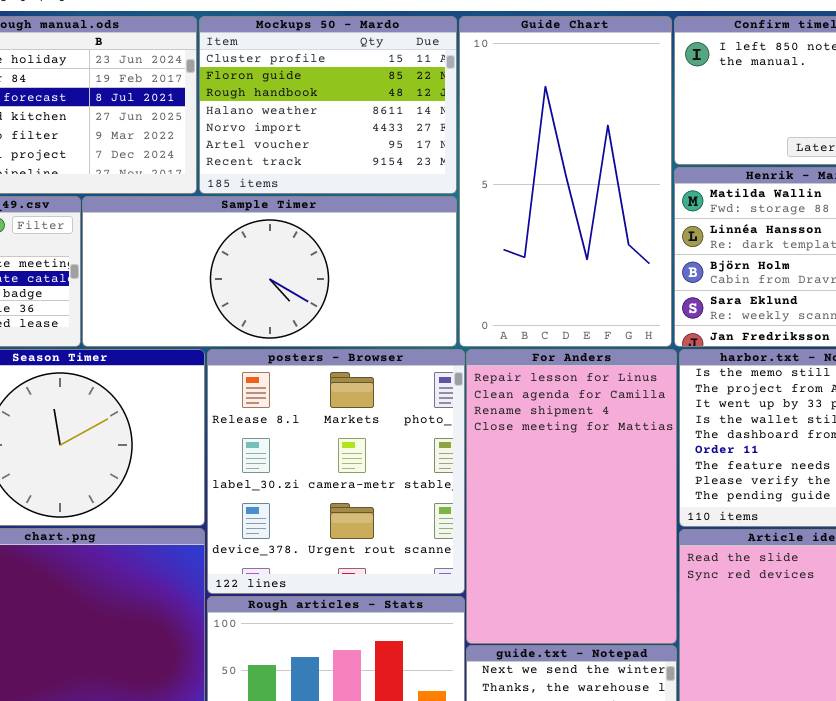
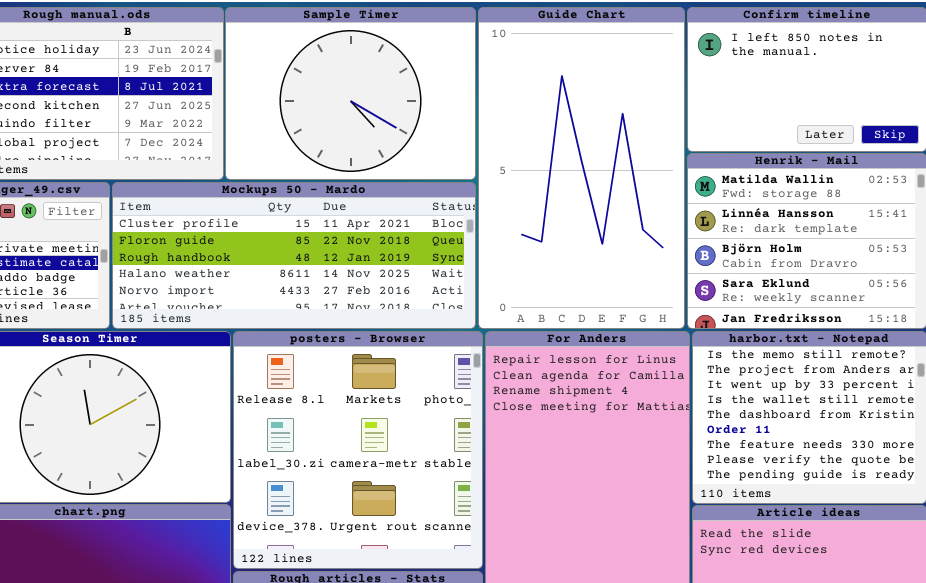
Mockups 50 - Mardo: [199,16,457,194] -> [112,182,476,329], moved, resized
Sample Timer: [82,196,457,347] -> [225,7,476,180], moved, resized

